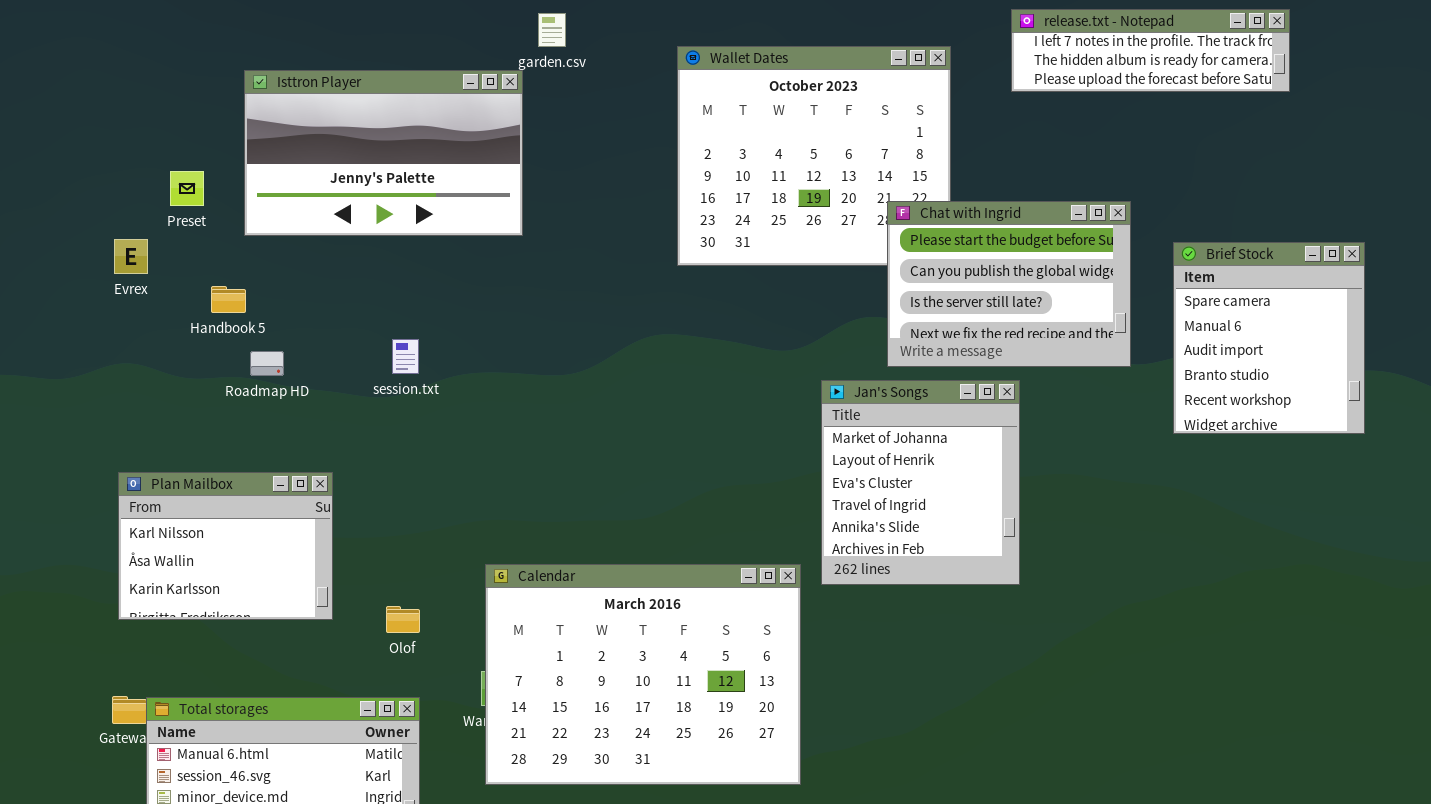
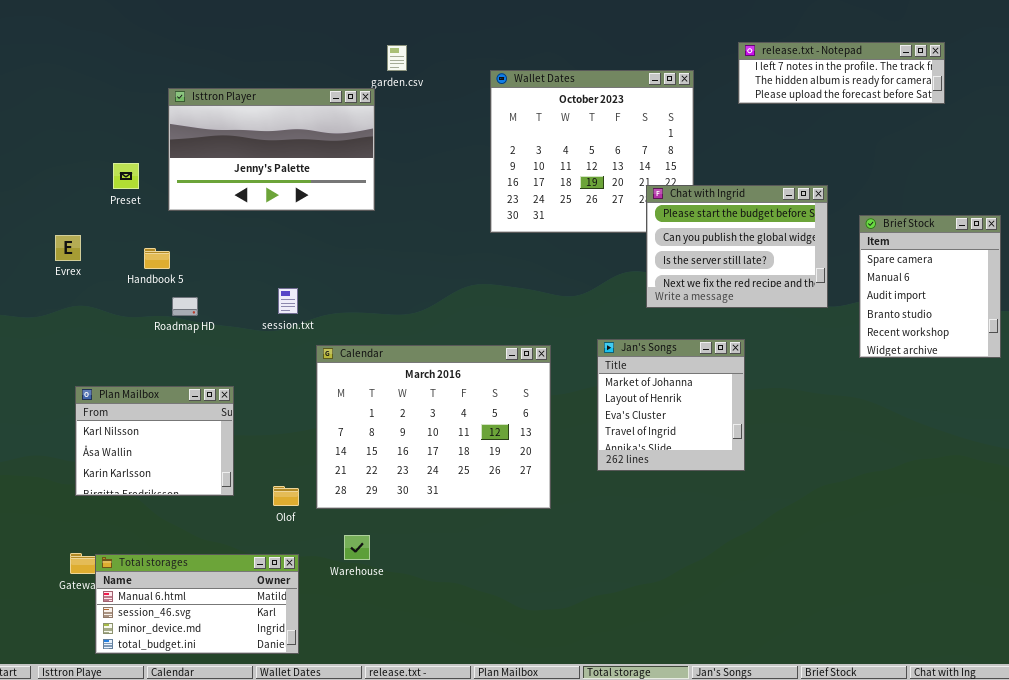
Evrex: [114,239,148,274] -> [55,235,81,261], moved
Jan's Songs: [821,380,1020,585] -> [597,339,745,471], resized
Calendar: [485,564,801,785] -> [316,345,551,509], moved

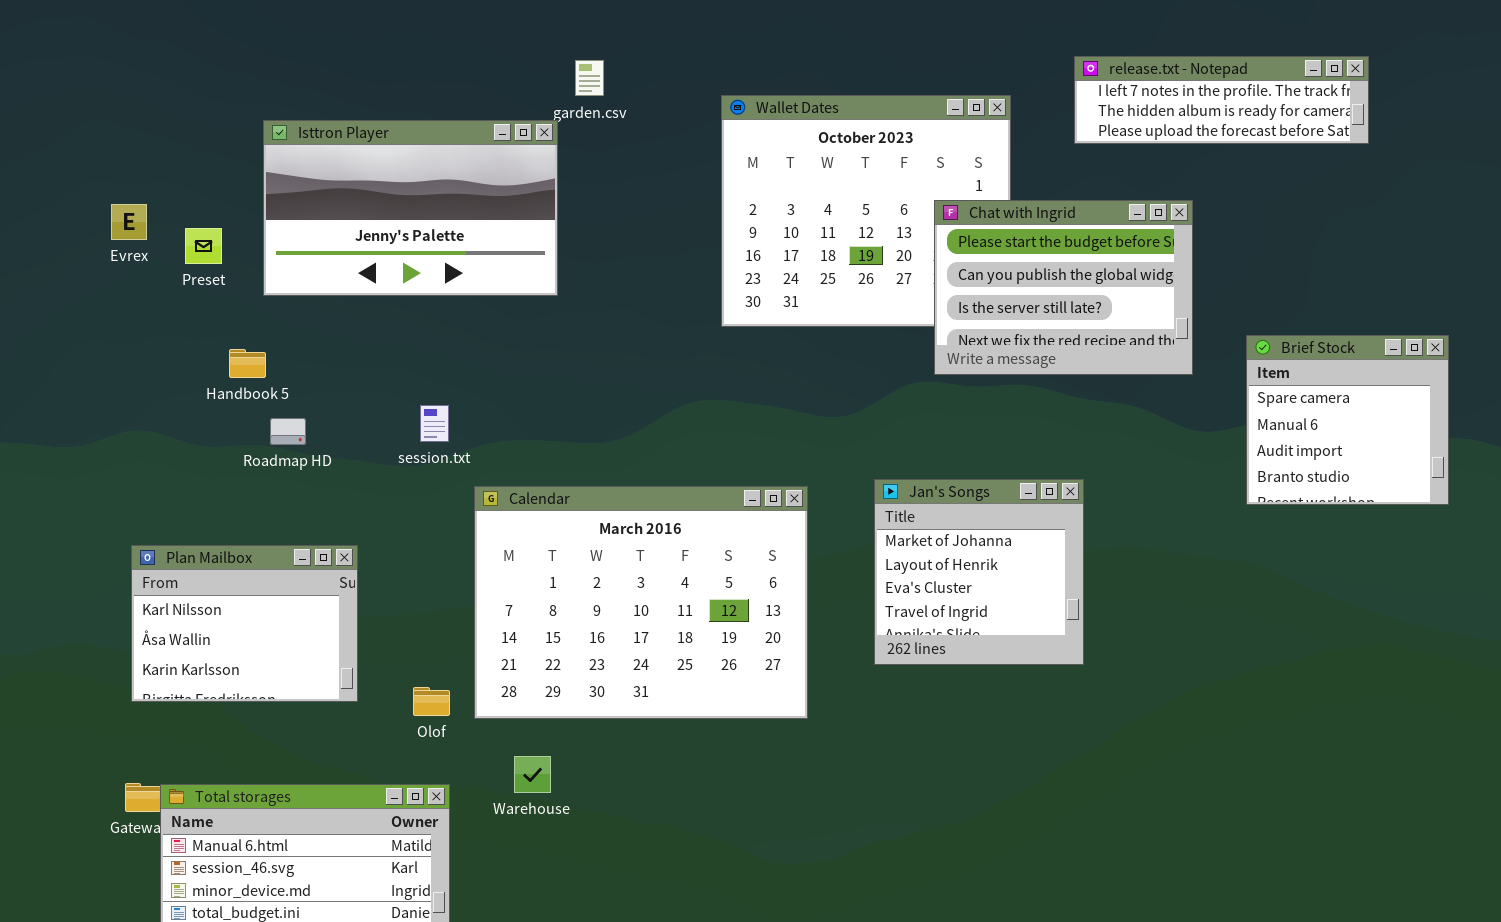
Chat with Ingrid: [646,185,828,308] -> [934,200,1193,375], moved
Brief Stock: [859,215,1001,358] -> [1246,335,1449,505], resized
Evrex: [55,235,81,261] -> [111,204,147,240], moved

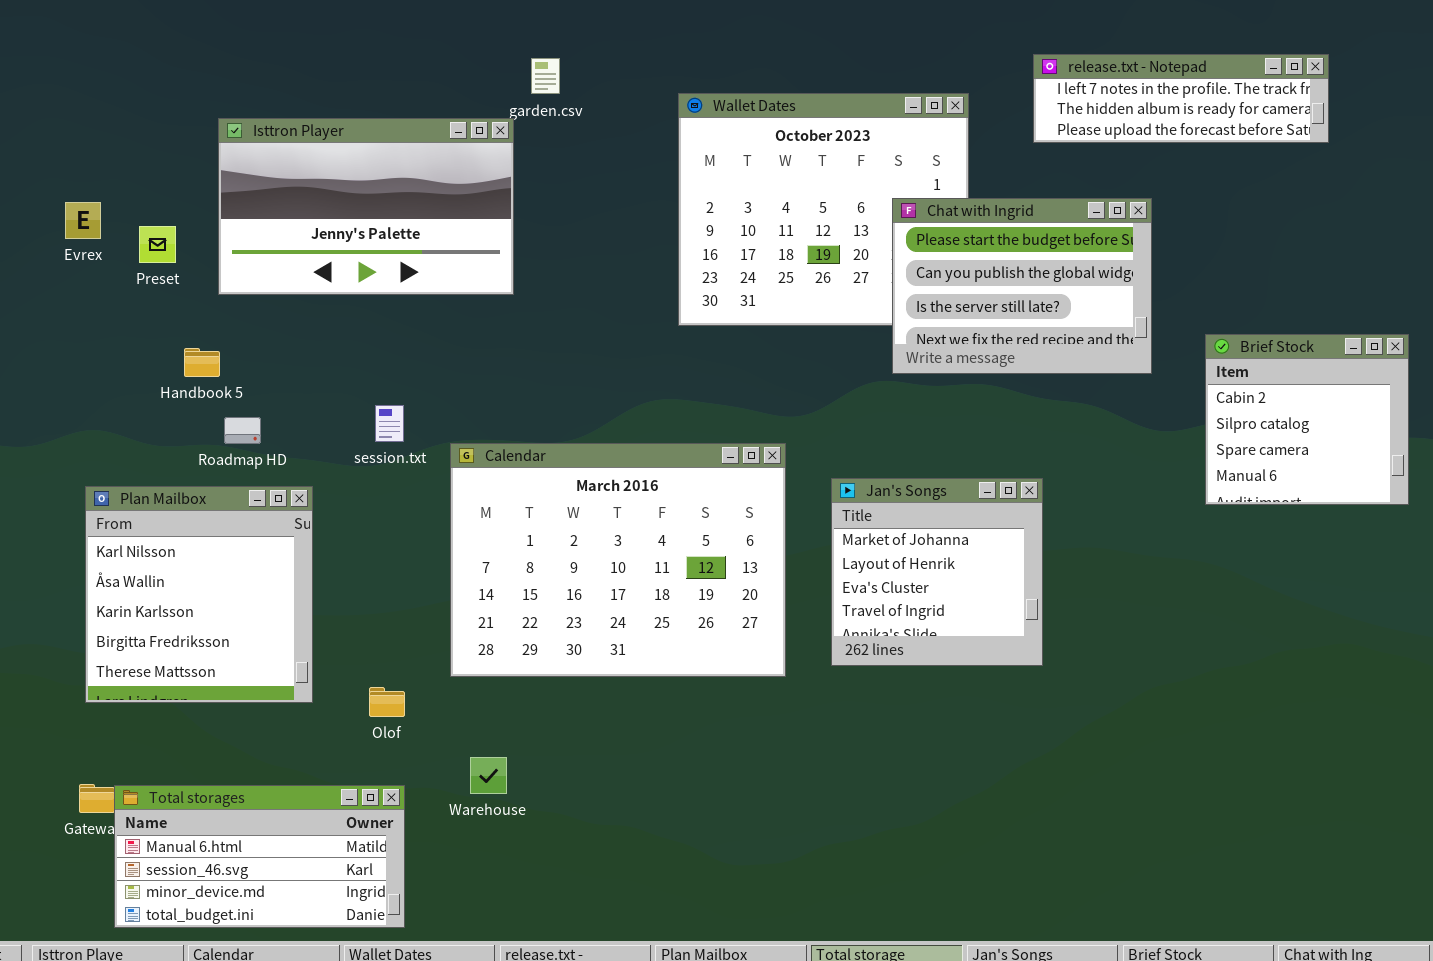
Brief Stock: [1246,335,1449,505] -> [1205,334,1409,505], scrolled up 2 rows
Calendar: [474,486,808,719] -> [450,443,786,677], moved
Plan Mailbox: [131,545,358,702] -> [85,486,313,703], resized

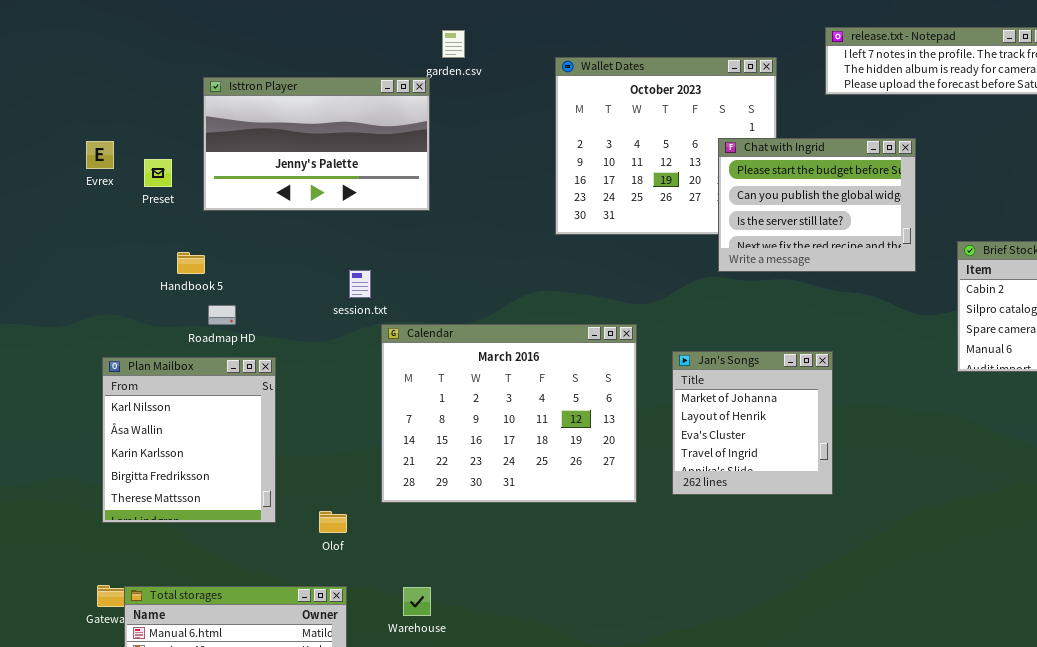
session.txt: [375,405,404,442] -> [349,270,371,298], moved
Warehouse: [470,757,507,794] -> [403,587,431,616], moved

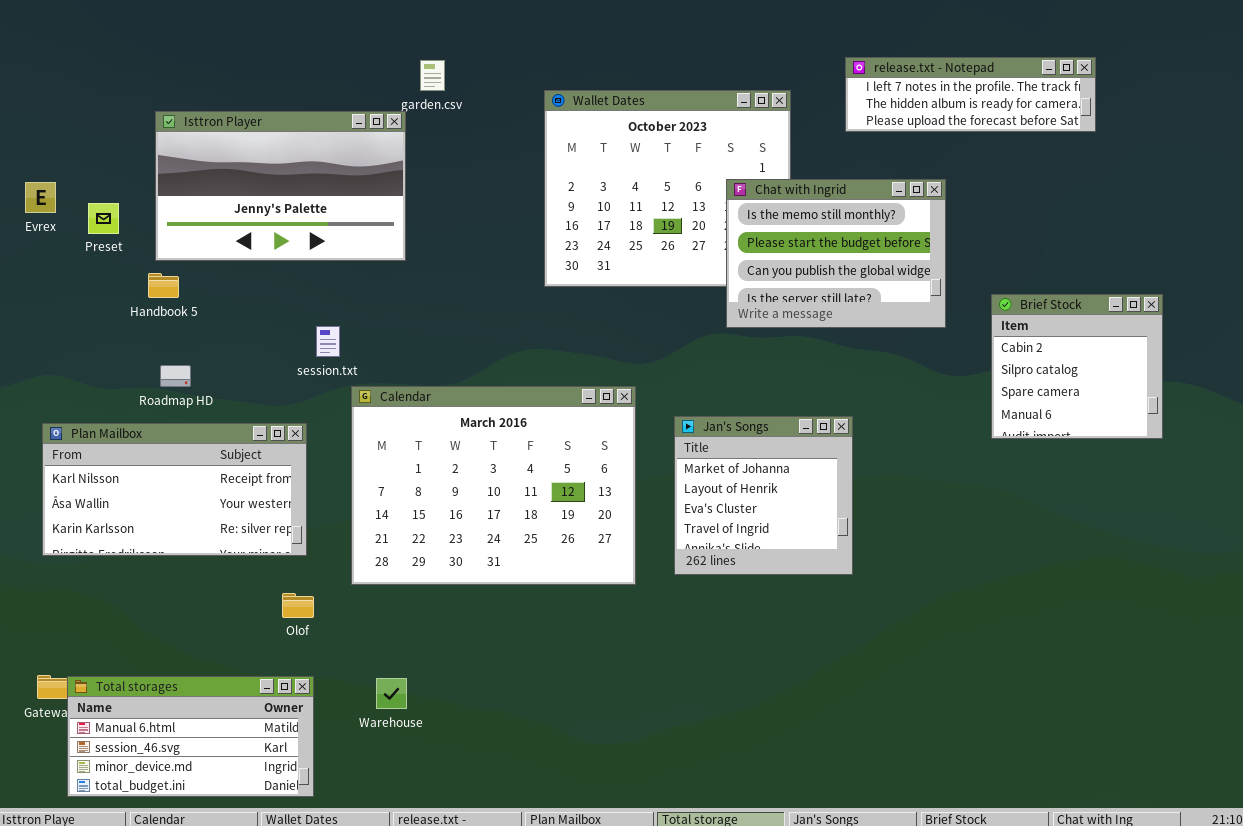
Chat with Ingrid: [718,138,916,272] -> [726,179,946,328], scrolled up 1 row
Handbook 5: [177,252,205,274] -> [148,273,179,298], moved
Plan Mailbox: [102,357,276,523] -> [42,423,307,556], resized

